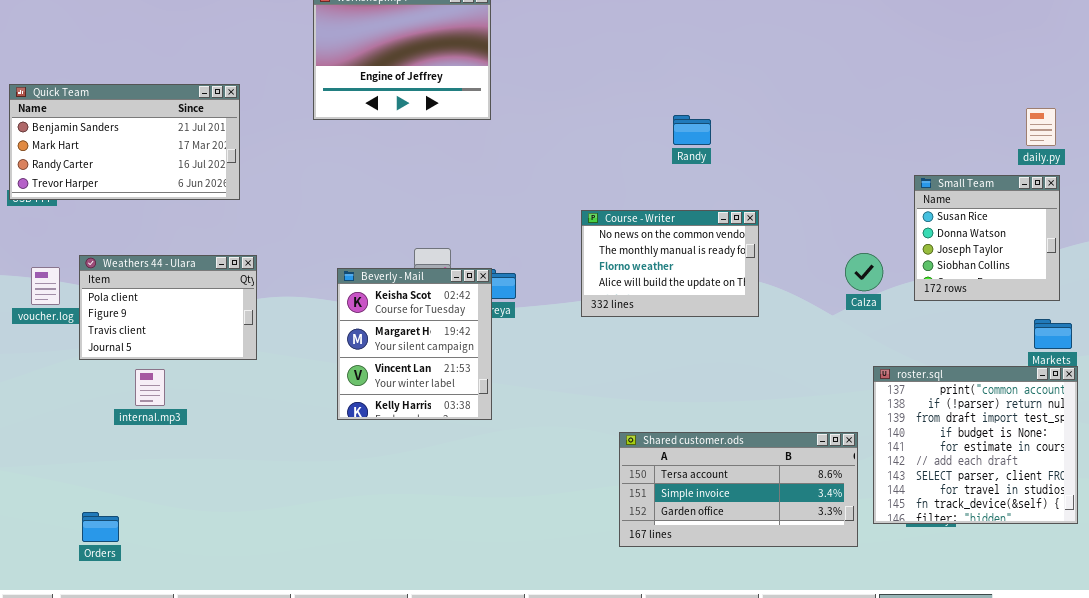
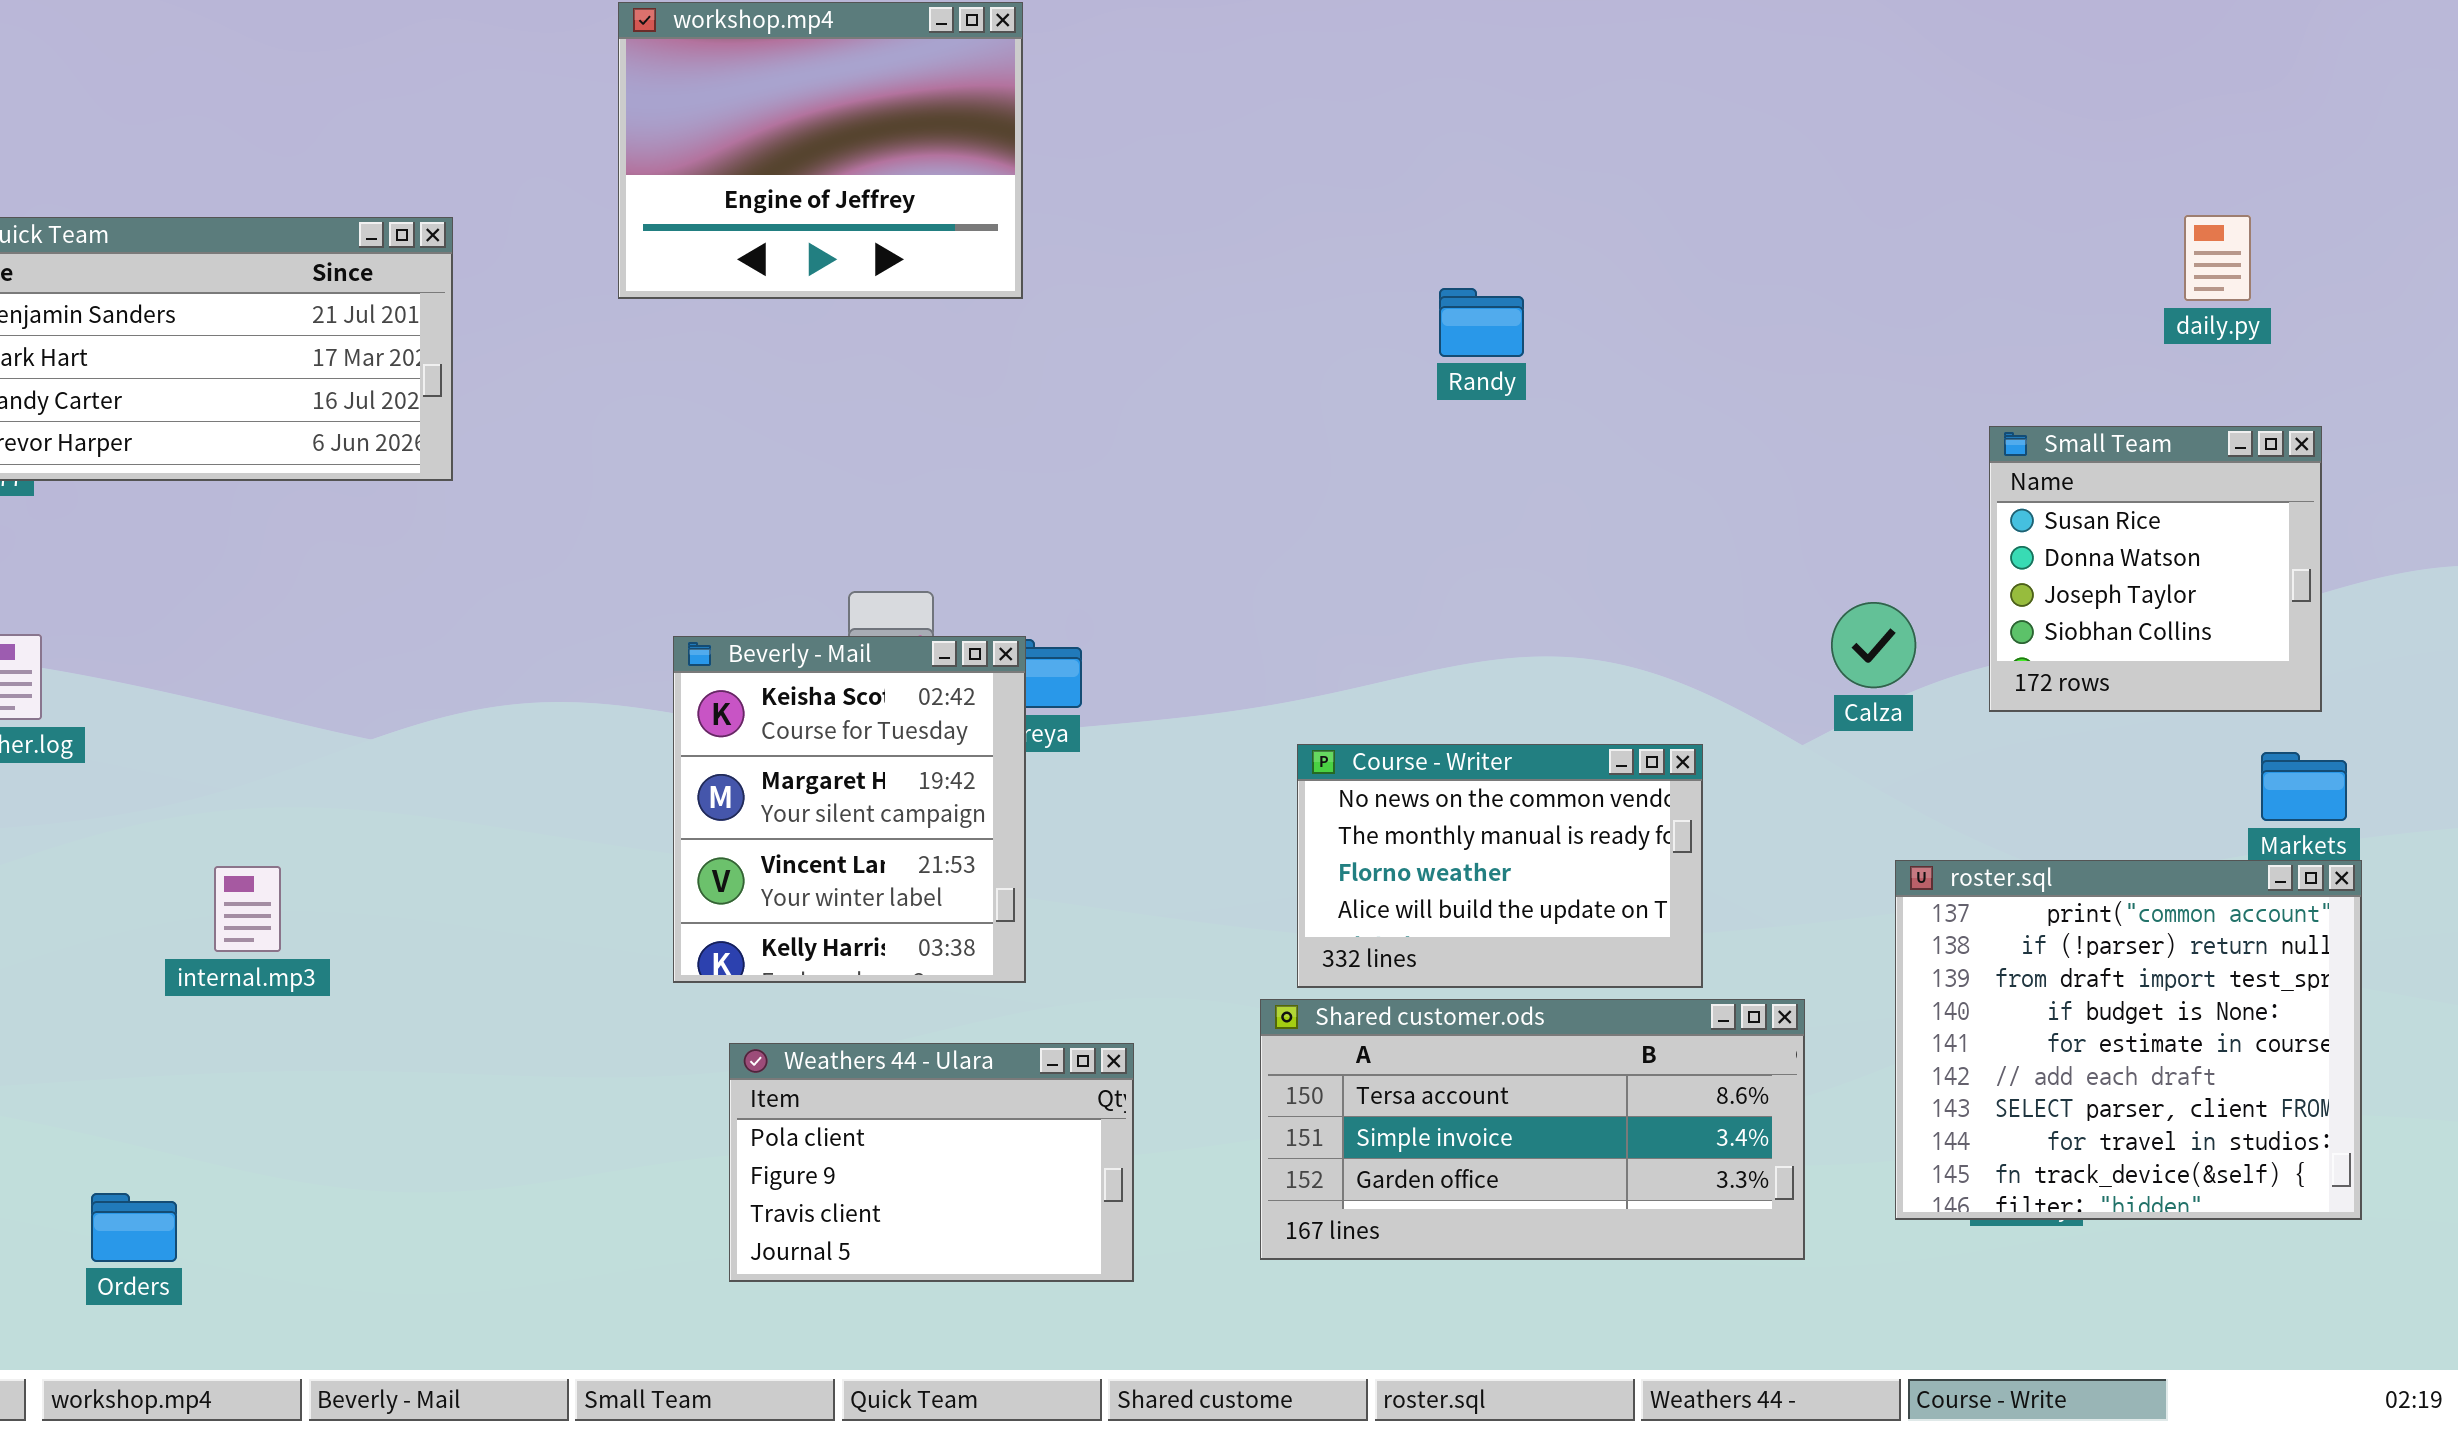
daily.py: [1026,108,1056,146] -> [2184,215,2251,301], moved
Course - Writer: [581,210,759,317] -> [1297,744,1703,988], moved
Weathers 44 - Ulara: [79,255,257,360] -> [729,1043,1134,1282], moved
Shared customer.ods: [619,432,858,547] -> [1260,999,1805,1260], moved

